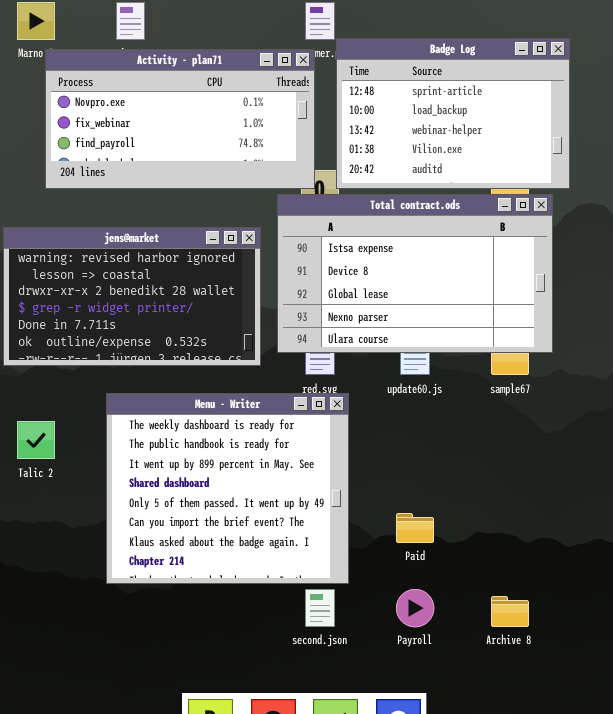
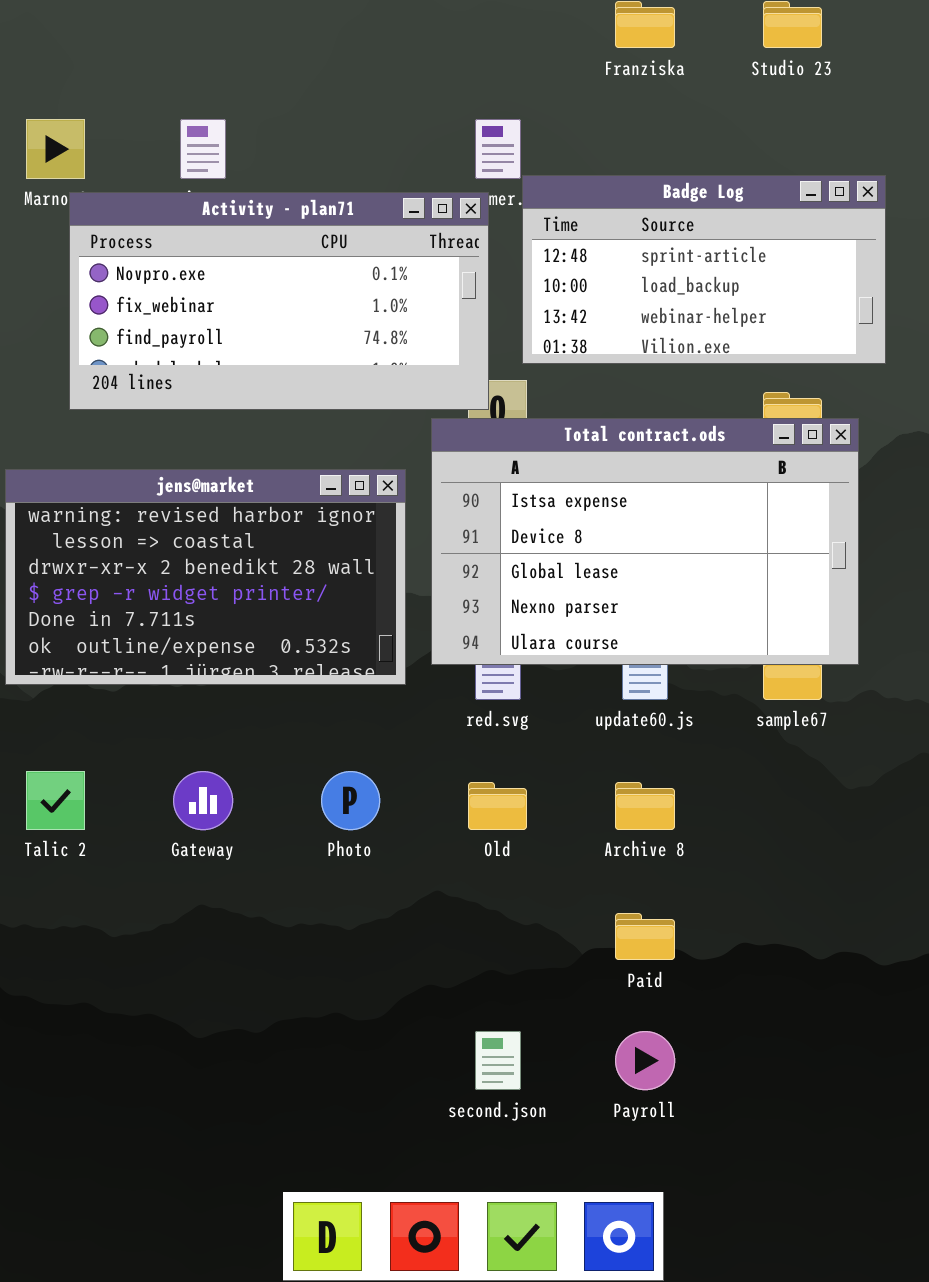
Badge Log: [336,38,570,189] -> [522,175,886,364], resized
Menu - Writer: [106,393,349,584] -> none, closed
Archive 8: [491,596,529,627] -> [615,782,675,830], moved

